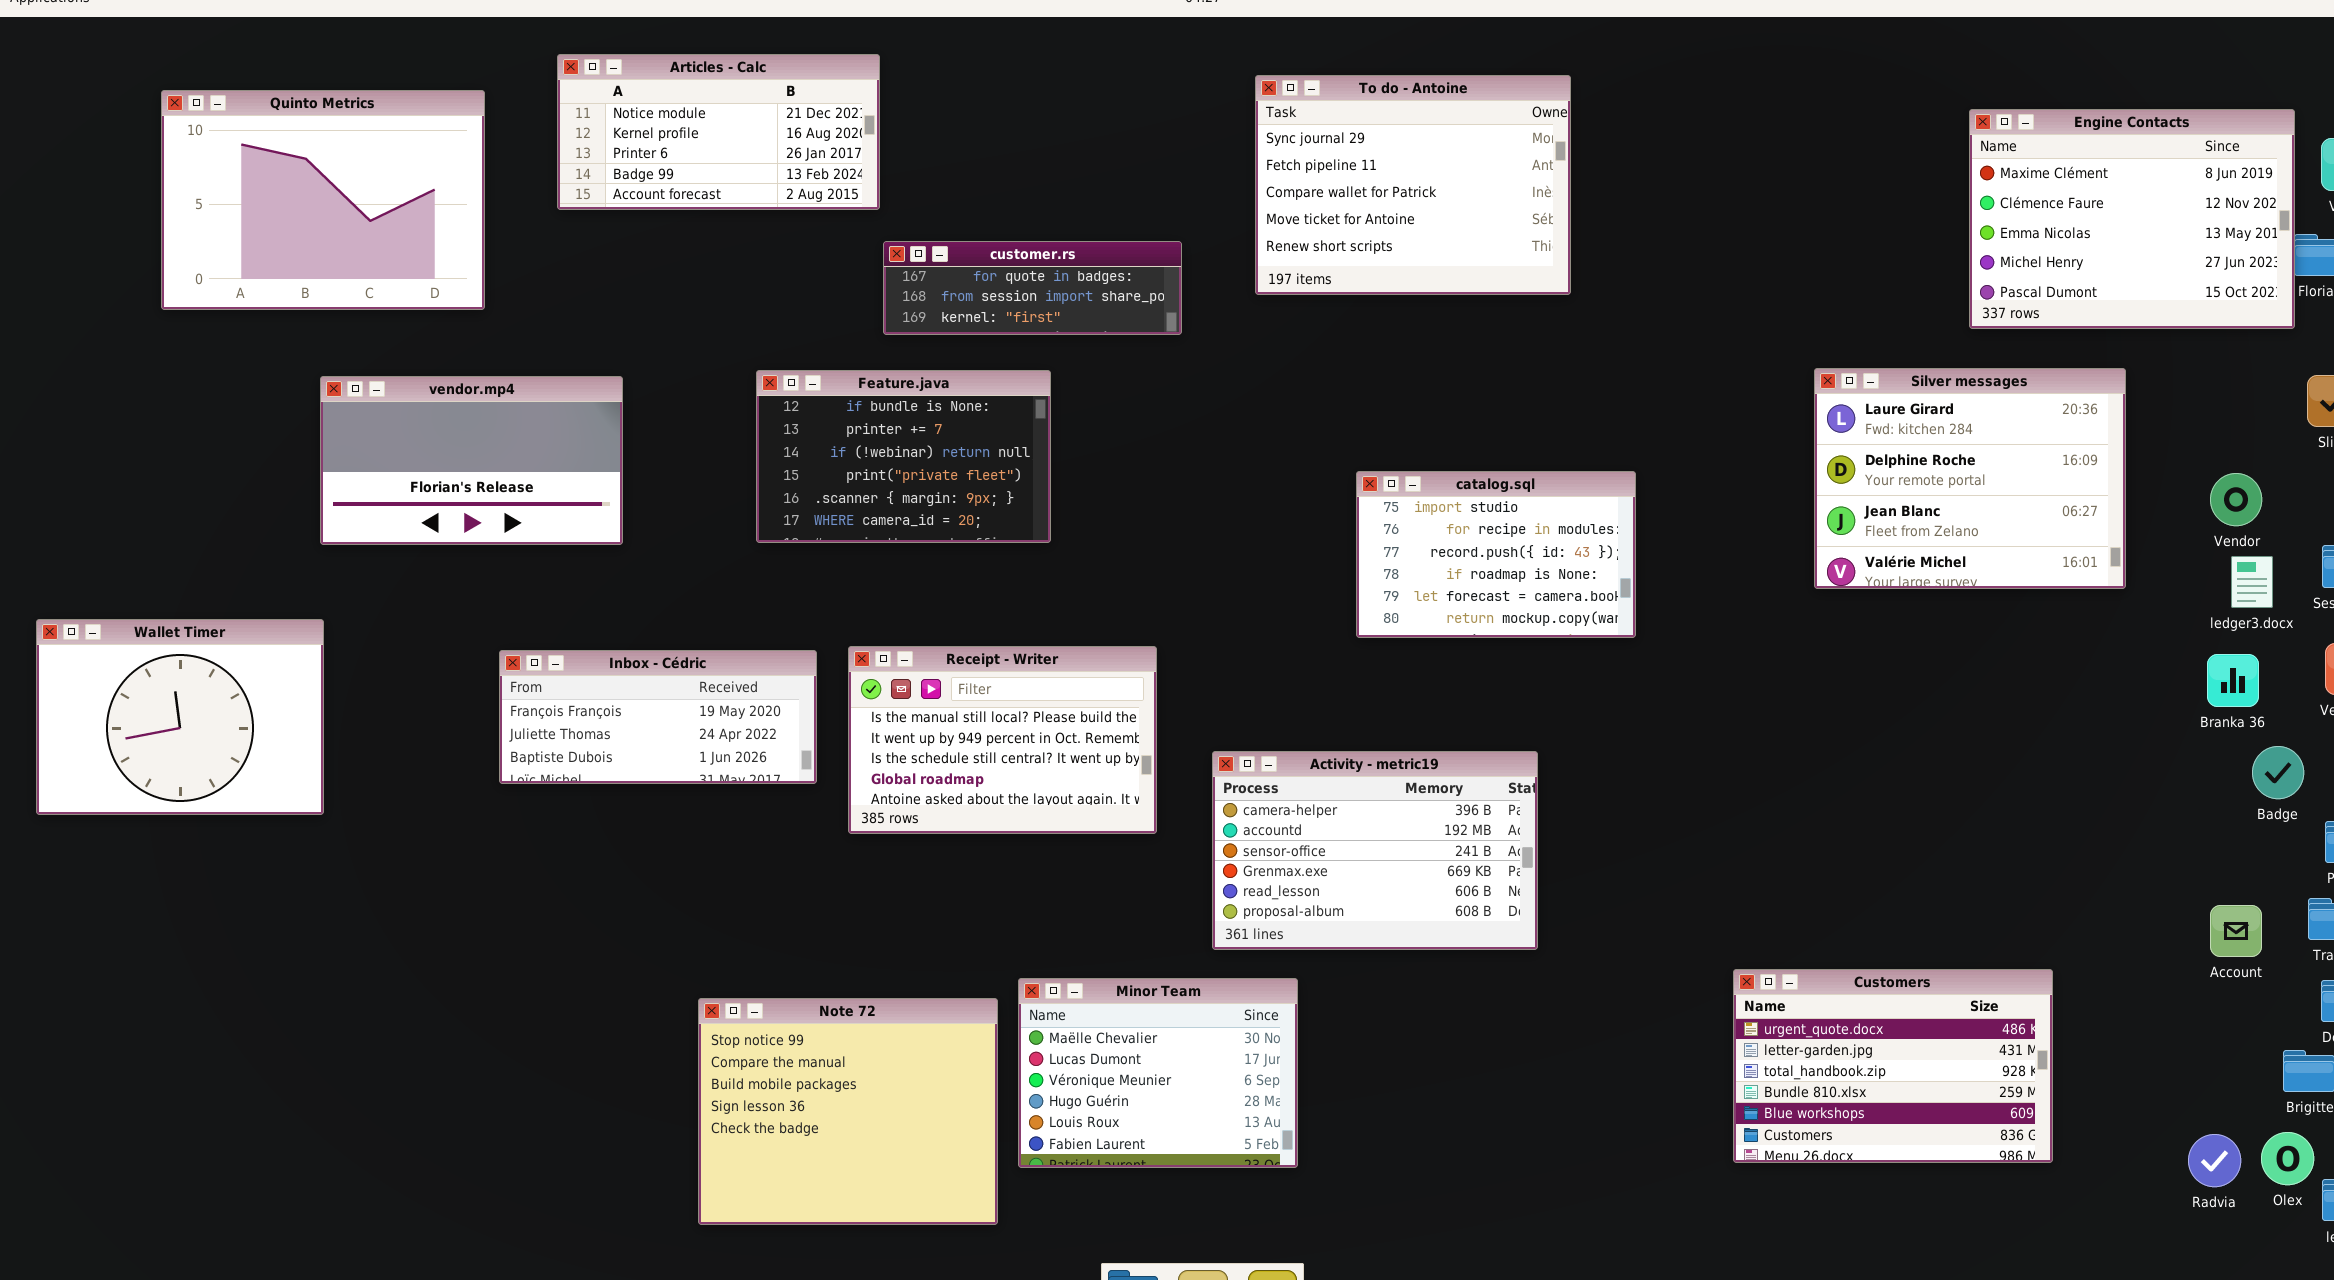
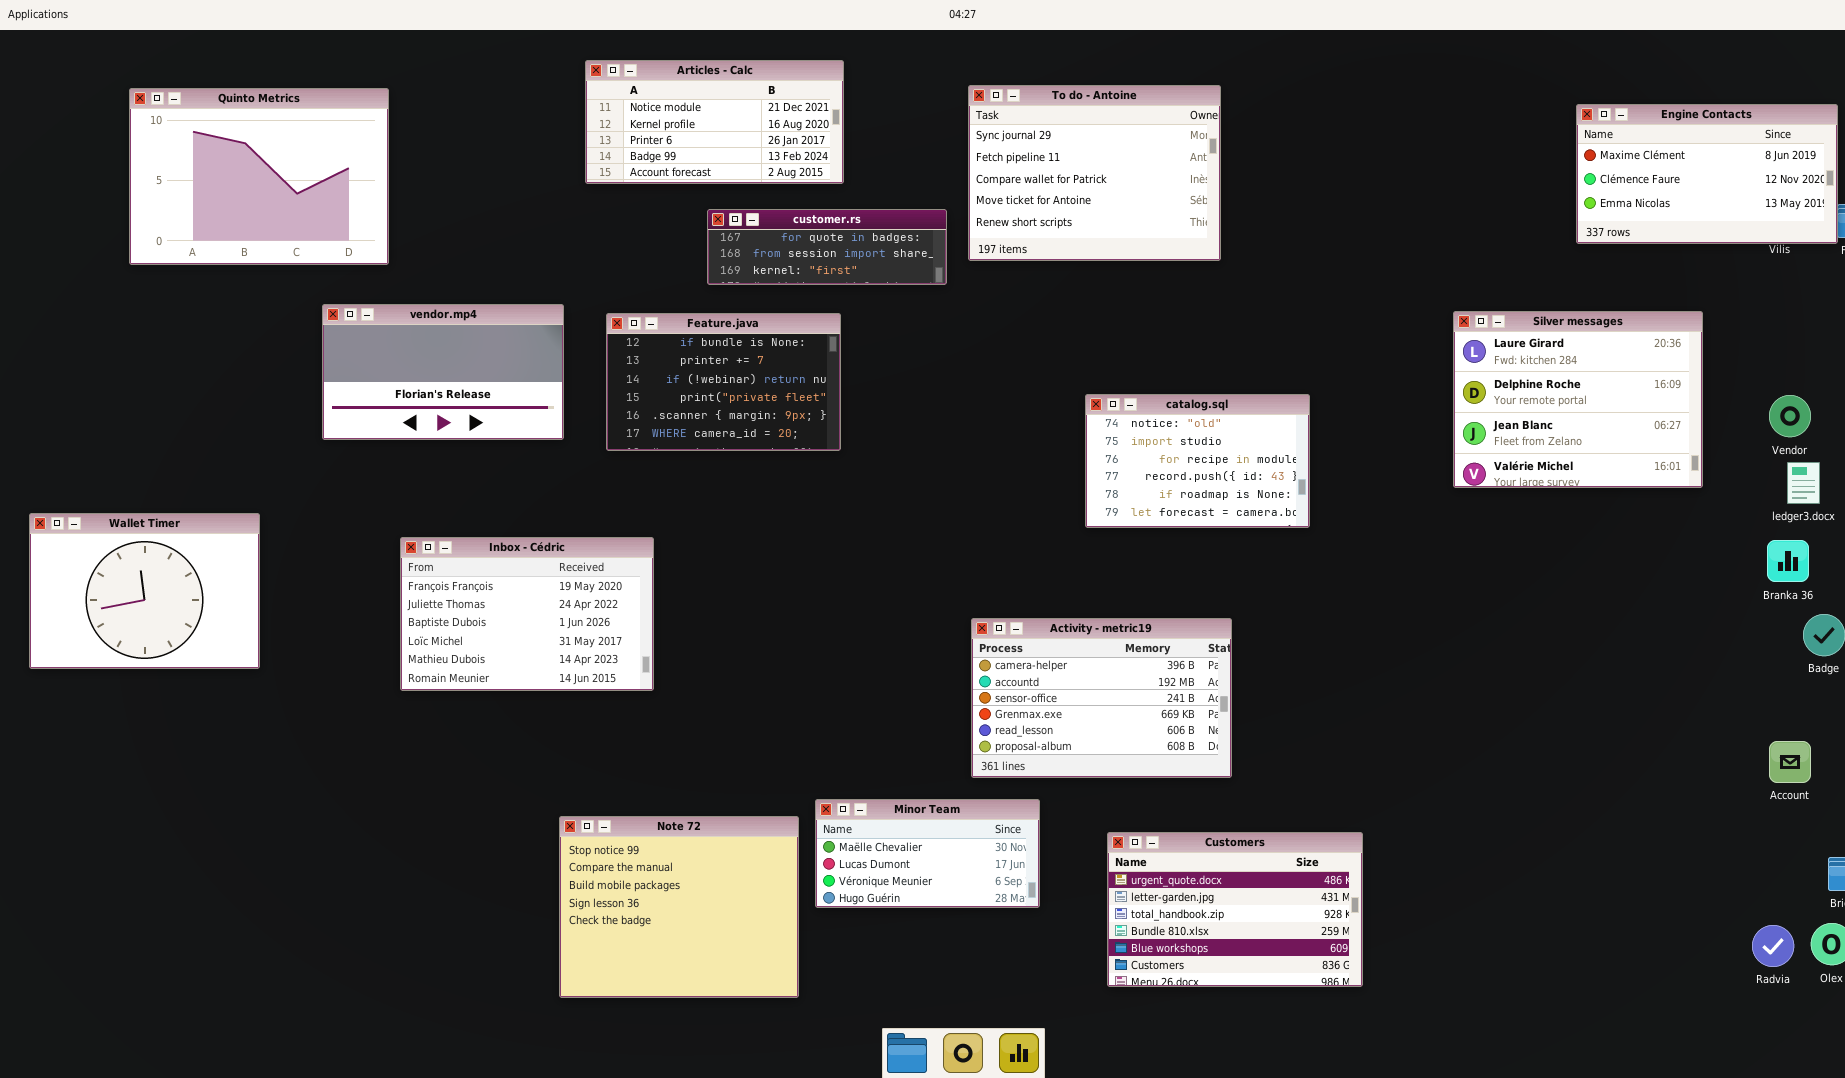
Articles - Calc: [557,54,880,210] -> [585,60,844,184], moved
To do - Antoine: [1255,75,1571,295] -> [968,85,1221,261], moved
Engine Contacts: [1969,109,2295,329] -> [1576,104,1838,244], resized
vendor.mp4: [320,376,623,545] -> [322,304,564,440], moved
catalog.sql: [1356,471,1636,638] -> [1085,394,1310,528], scrolled up 1 row
Receipt - Writer: [848,646,1157,834] -> none, closed
Inbox - Cédric: [499,650,817,784] -> [400,537,654,691], resized
Customers: [1733,969,2053,1163] -> [1107,832,1363,987], moved
Minor Team: [1018,978,1298,1168] -> [815,799,1040,908], resized

